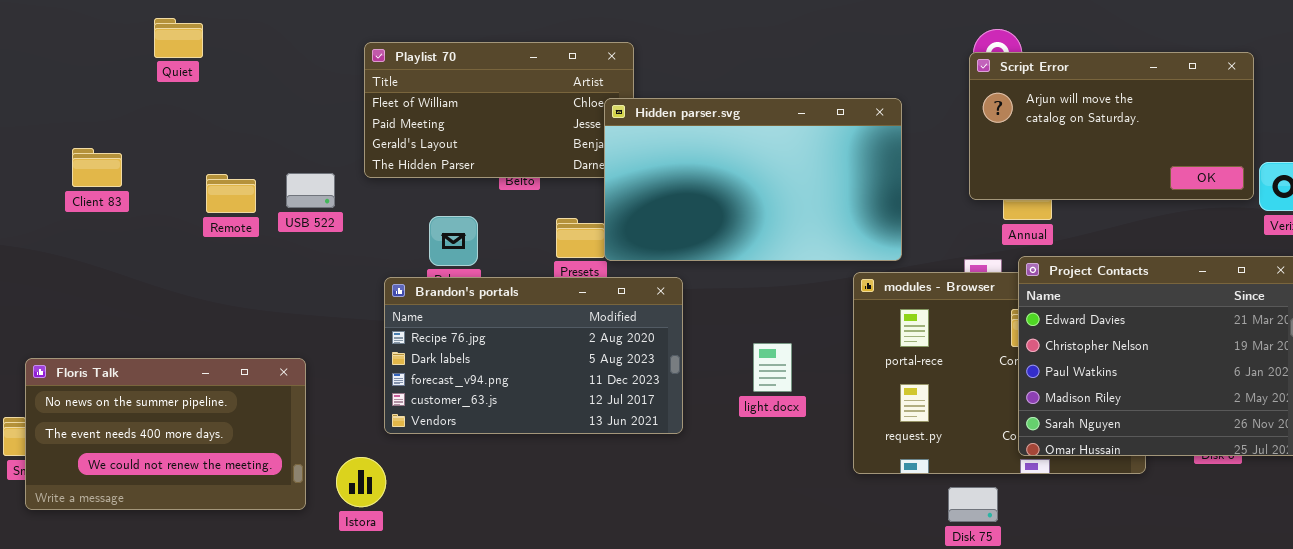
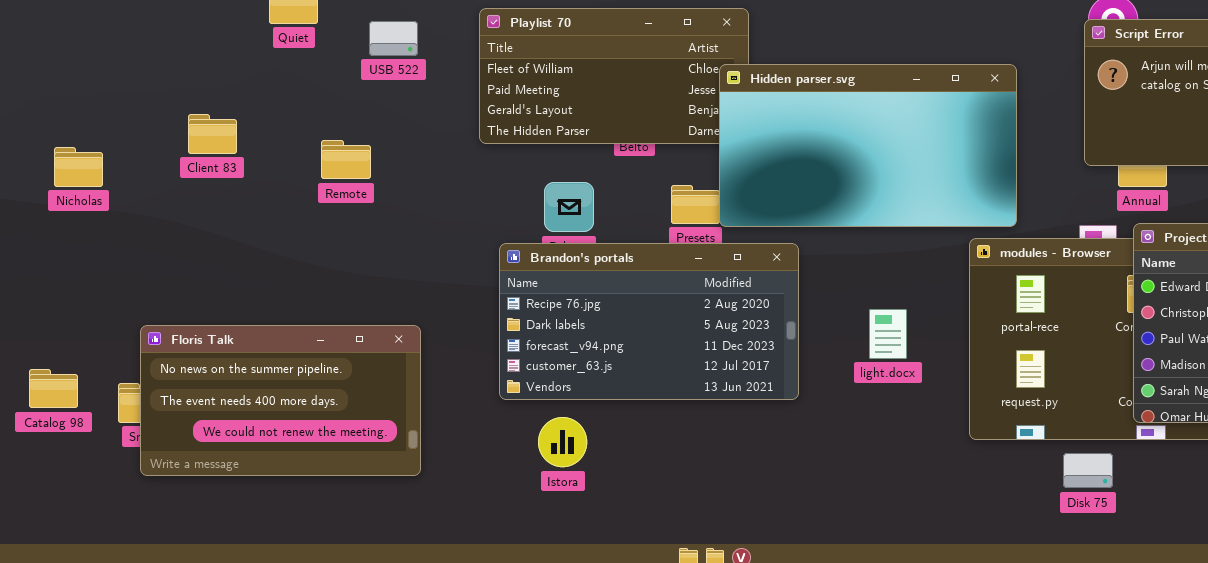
USB 522: [286,173,335,208] -> [369,21,418,56], moved
Istora: [336,457,386,507] -> [538,417,587,467], moved

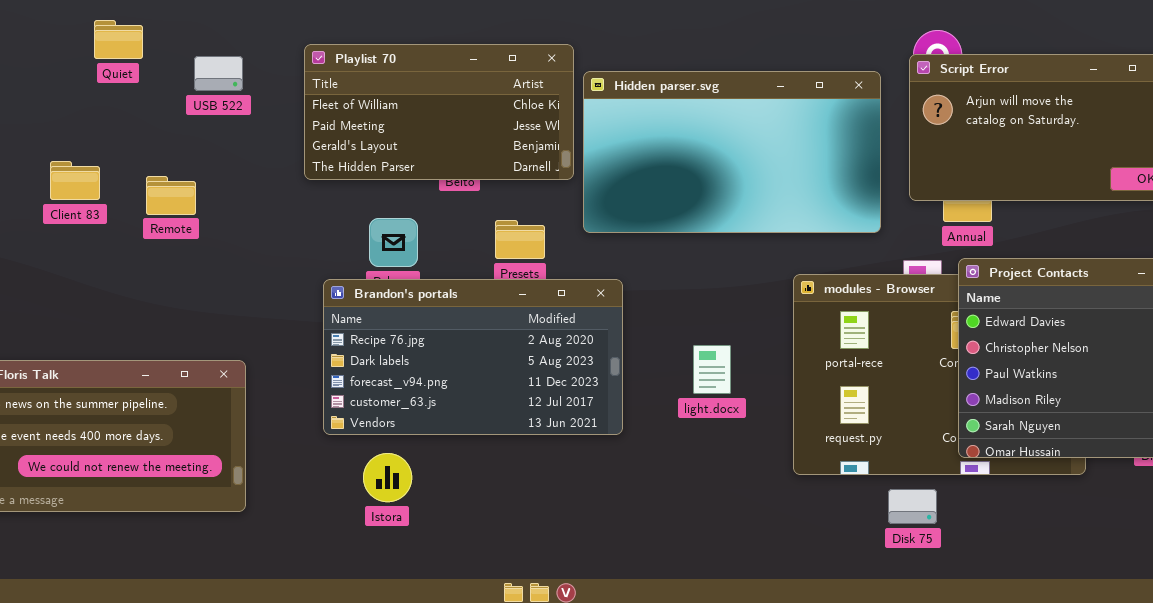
Hidden parser.svg: [719,64,1017,227] -> [583,71,881,233], moved
Client 83: [188,114,237,154] -> [50,161,100,200], moved

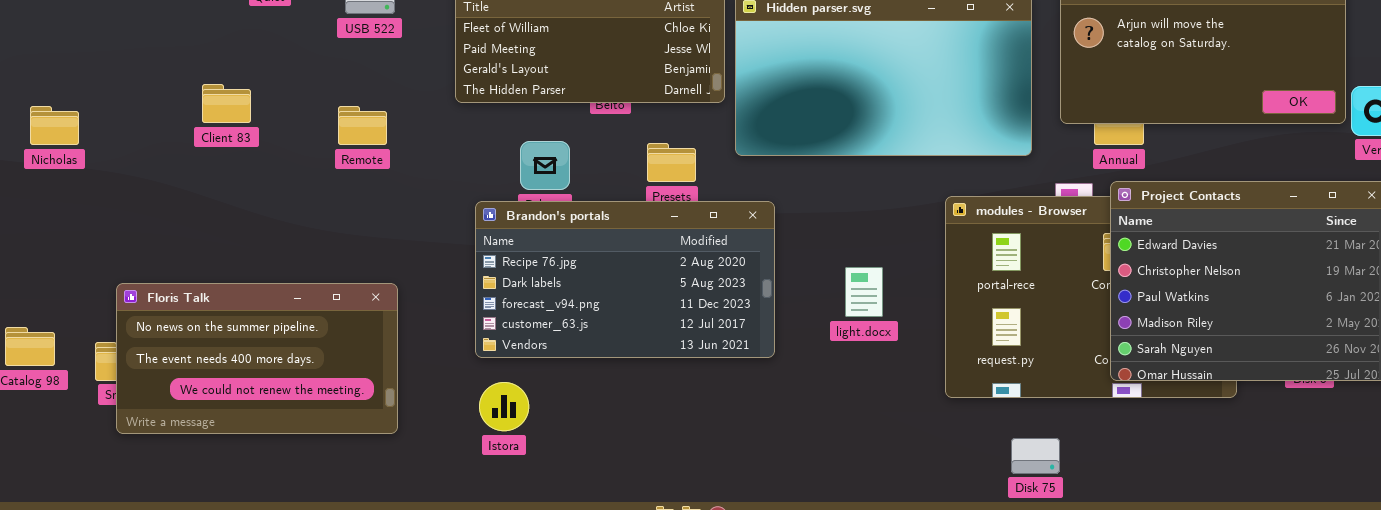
Remote: [146,176,196,215] -> [338,106,387,145], moved
Istora: [363,453,412,502] -> [479,382,529,431], moved
Disk 75: [888,489,937,524] -> [1011,438,1060,474], moved

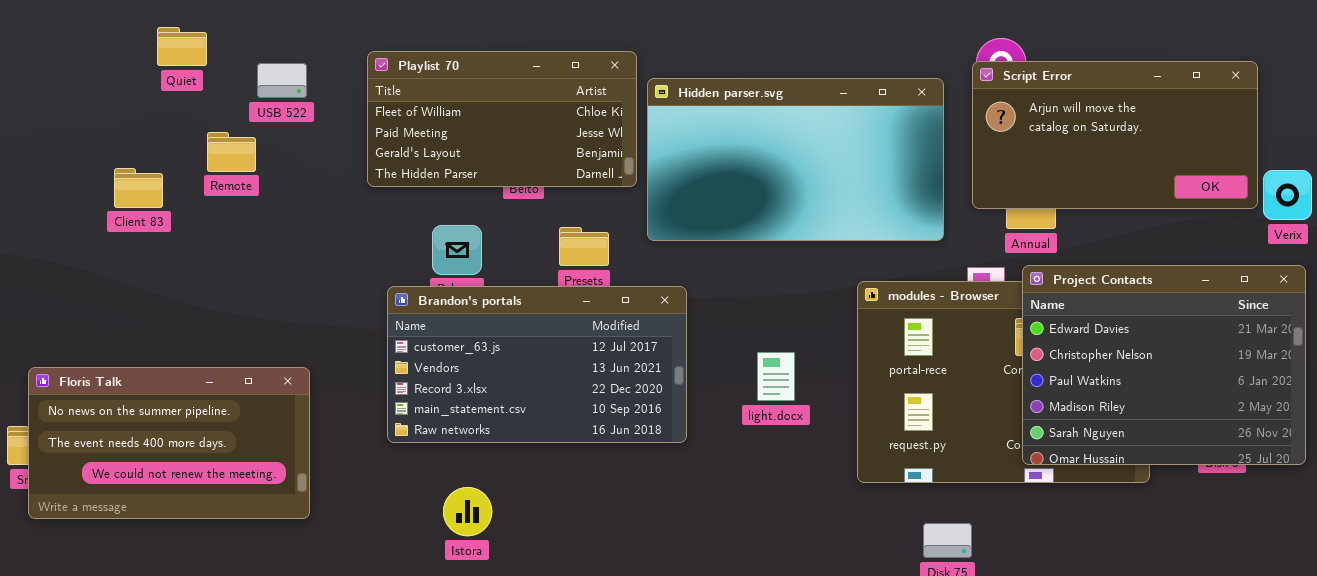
Remote: [338,106,387,145] -> [207,132,256,172], moved
Brandon's portals: [475,201,775,358] -> [387,286,687,443], scrolled down 3 rows
Istora: [479,382,529,431] -> [443,487,492,536], moved

